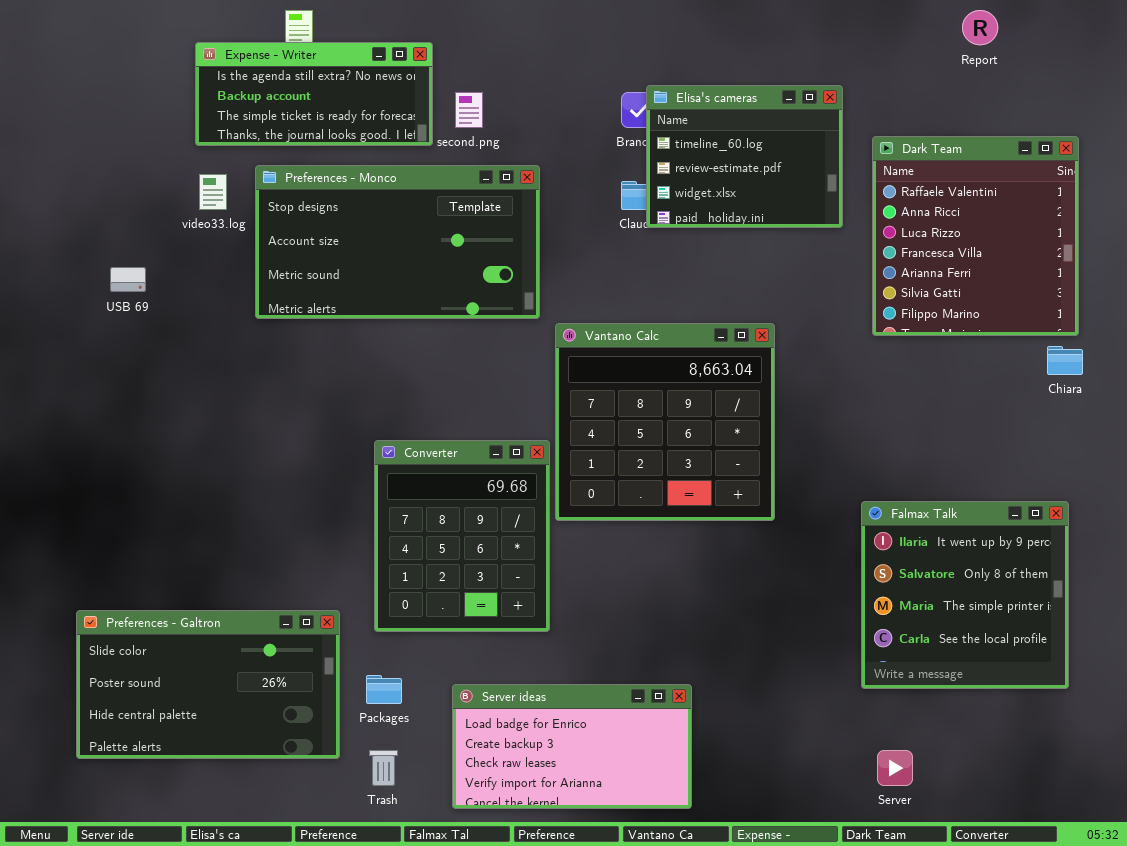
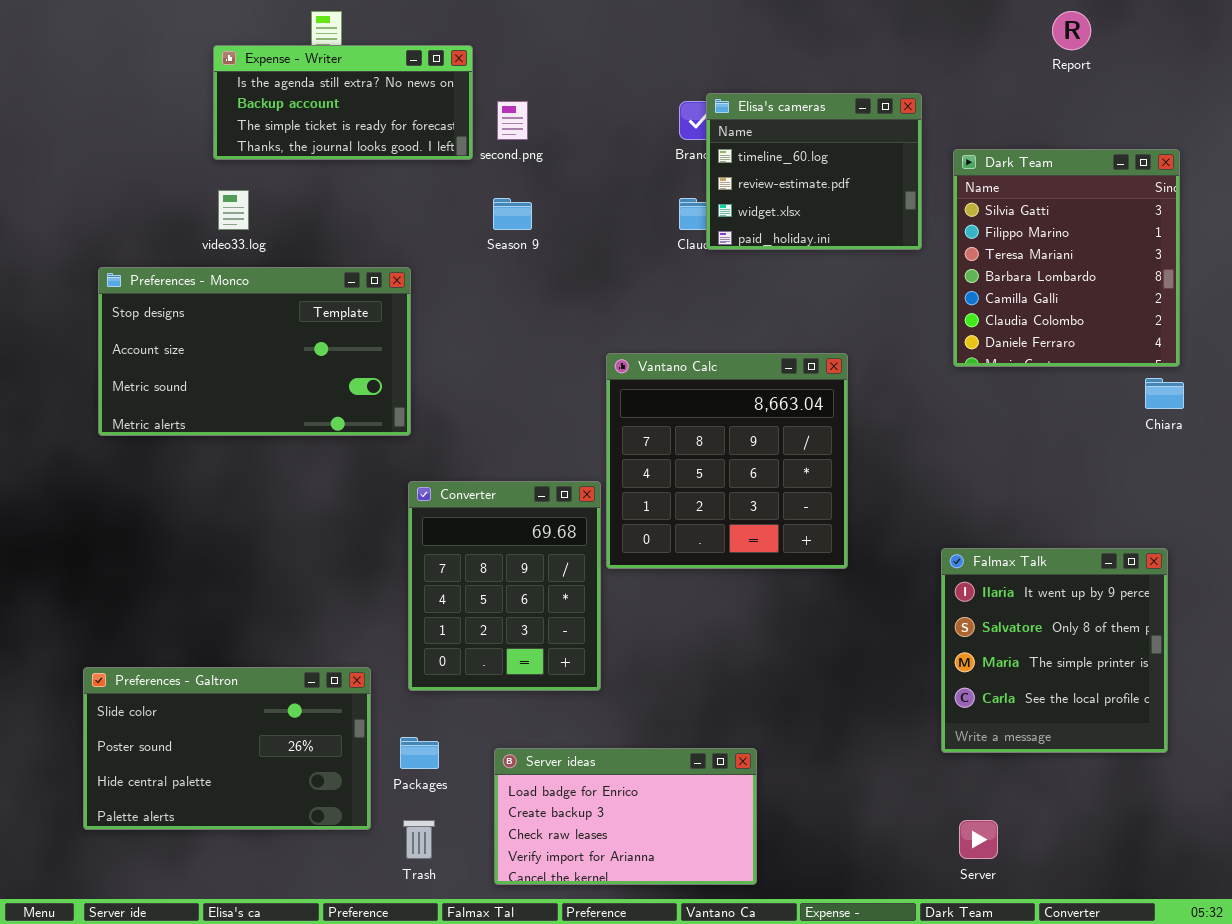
Dark Team: [872,136,1079,336] -> [953,149,1180,367], scrolled down 5 rows
Preferences - Monco: [255,165,540,319] -> [98,267,411,436], moved

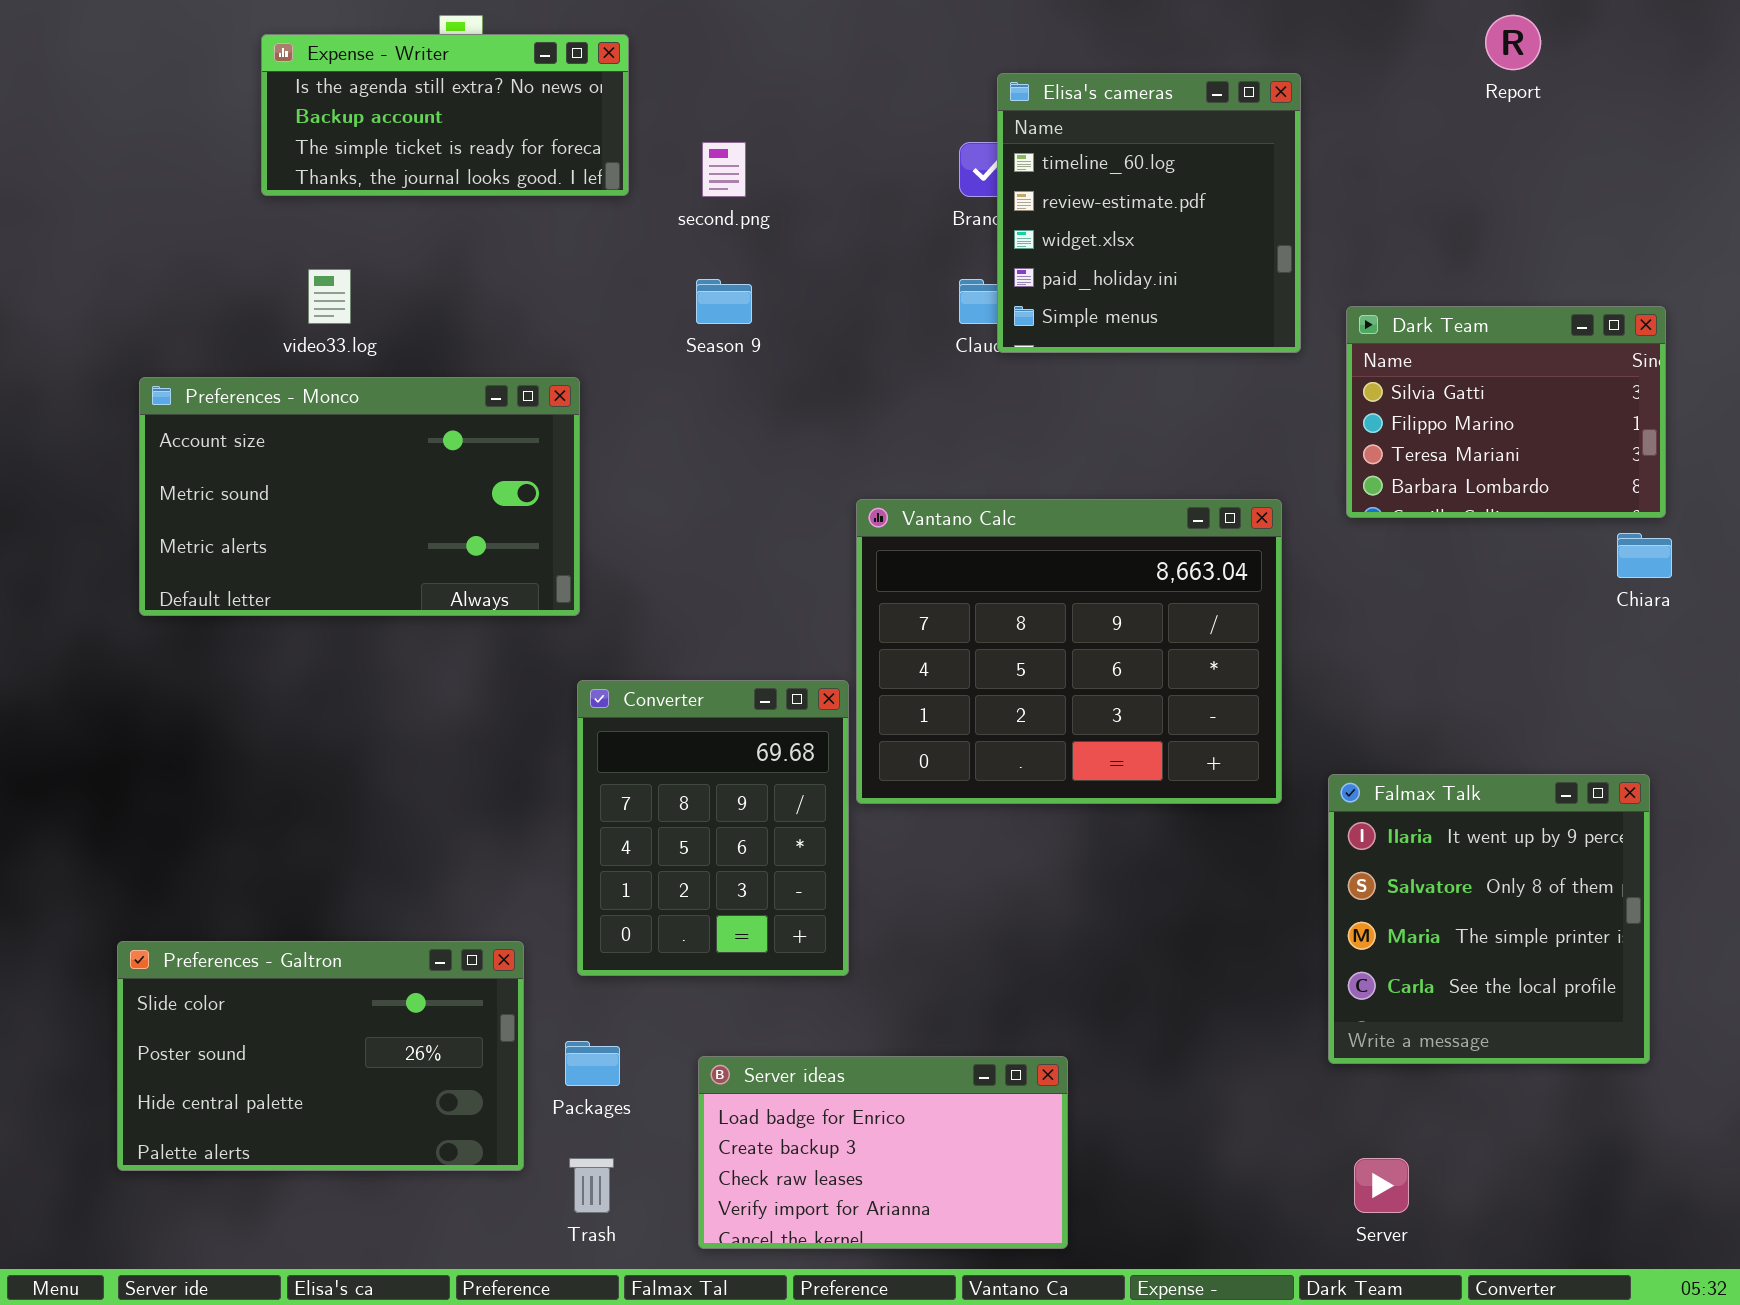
Expense - Writer: [213,45,473,160] -> [261,34,629,196], moved
Elisa's cameras: [706,93,922,250] -> [997,73,1301,353], resized
Dark Team: [953,149,1180,367] -> [1346,306,1666,518], resized
Preferences - Monco: [98,267,411,436] -> [139,377,580,616], scrolled down 1 row
Vantano Calc: [606,353,848,569] -> [856,499,1282,804], resized

